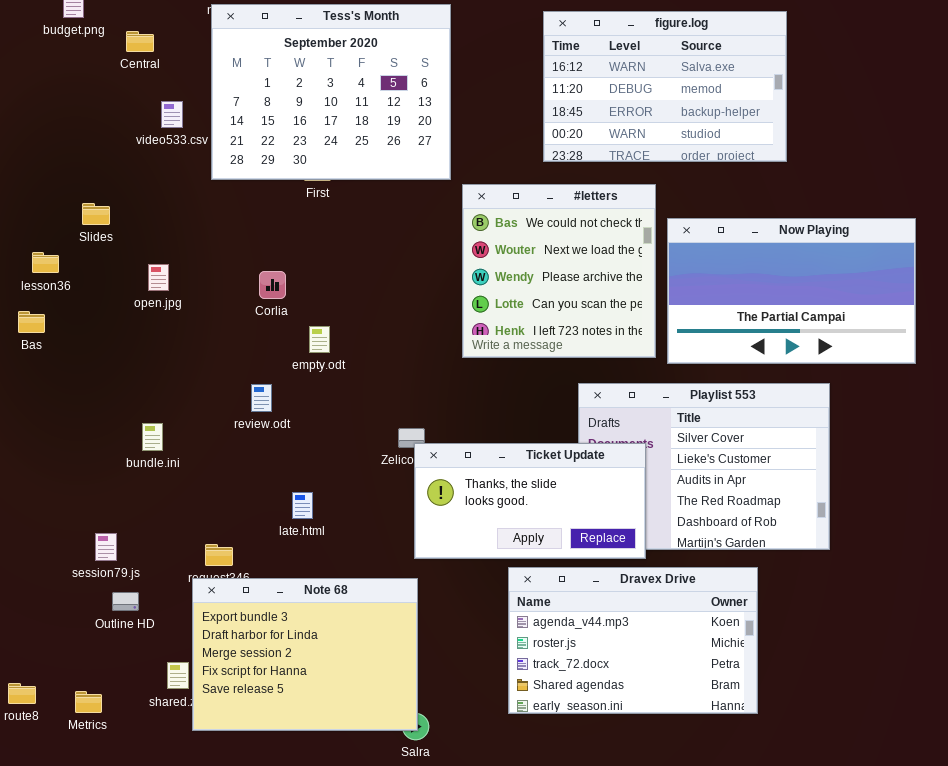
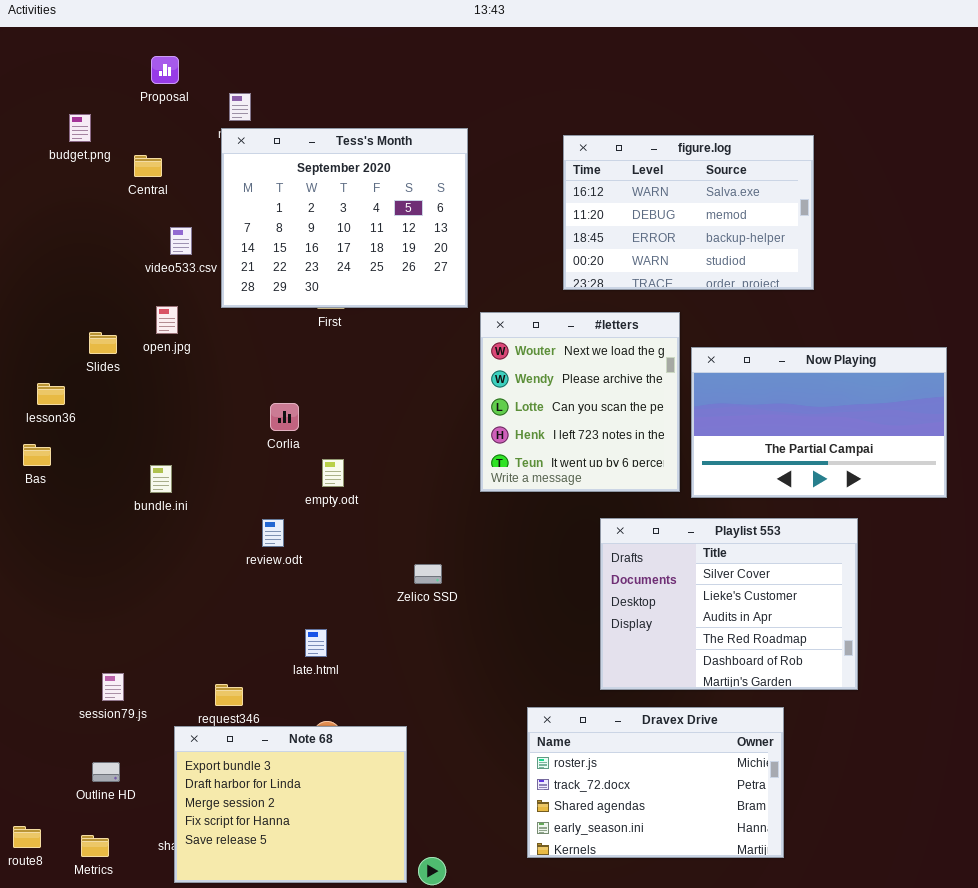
#letters: [462,184,656,358] -> [480,312,680,492], scrolled down 1 row
open.jpg: [148,264,169,291] -> [156,306,178,334], moved
bundle.ini: [142,423,163,451] -> [150,465,172,493], moved
Ticket Update: [414,443,646,559] -> none, closed
Dravex Drive: [508,567,758,714] -> [527,707,784,858], scrolled down 1 row
Note 68: [192,578,418,731] -> [174,726,407,883], moved
Outline HD: [112,592,139,611] -> [92,762,120,782], moved

